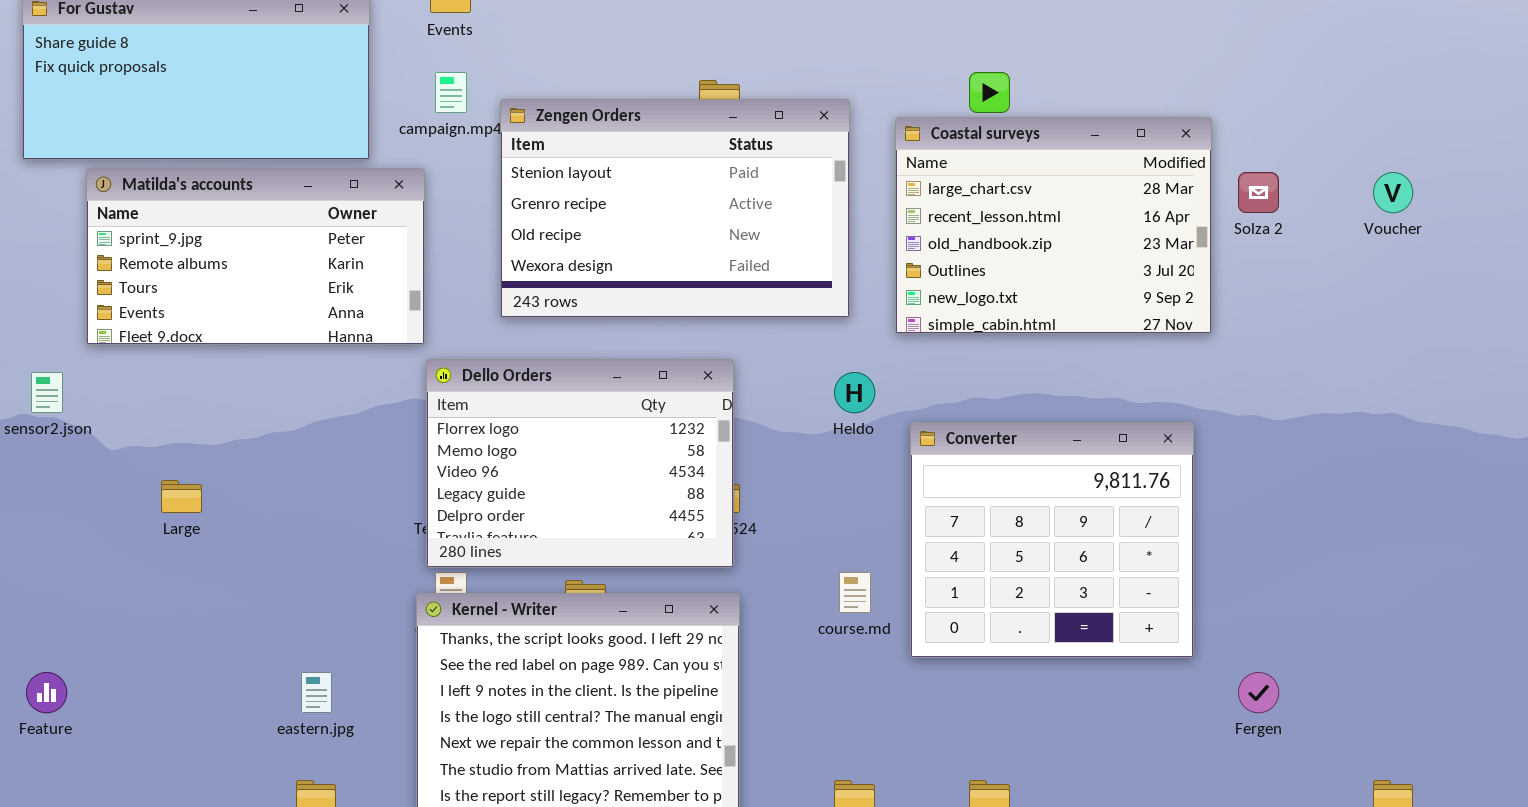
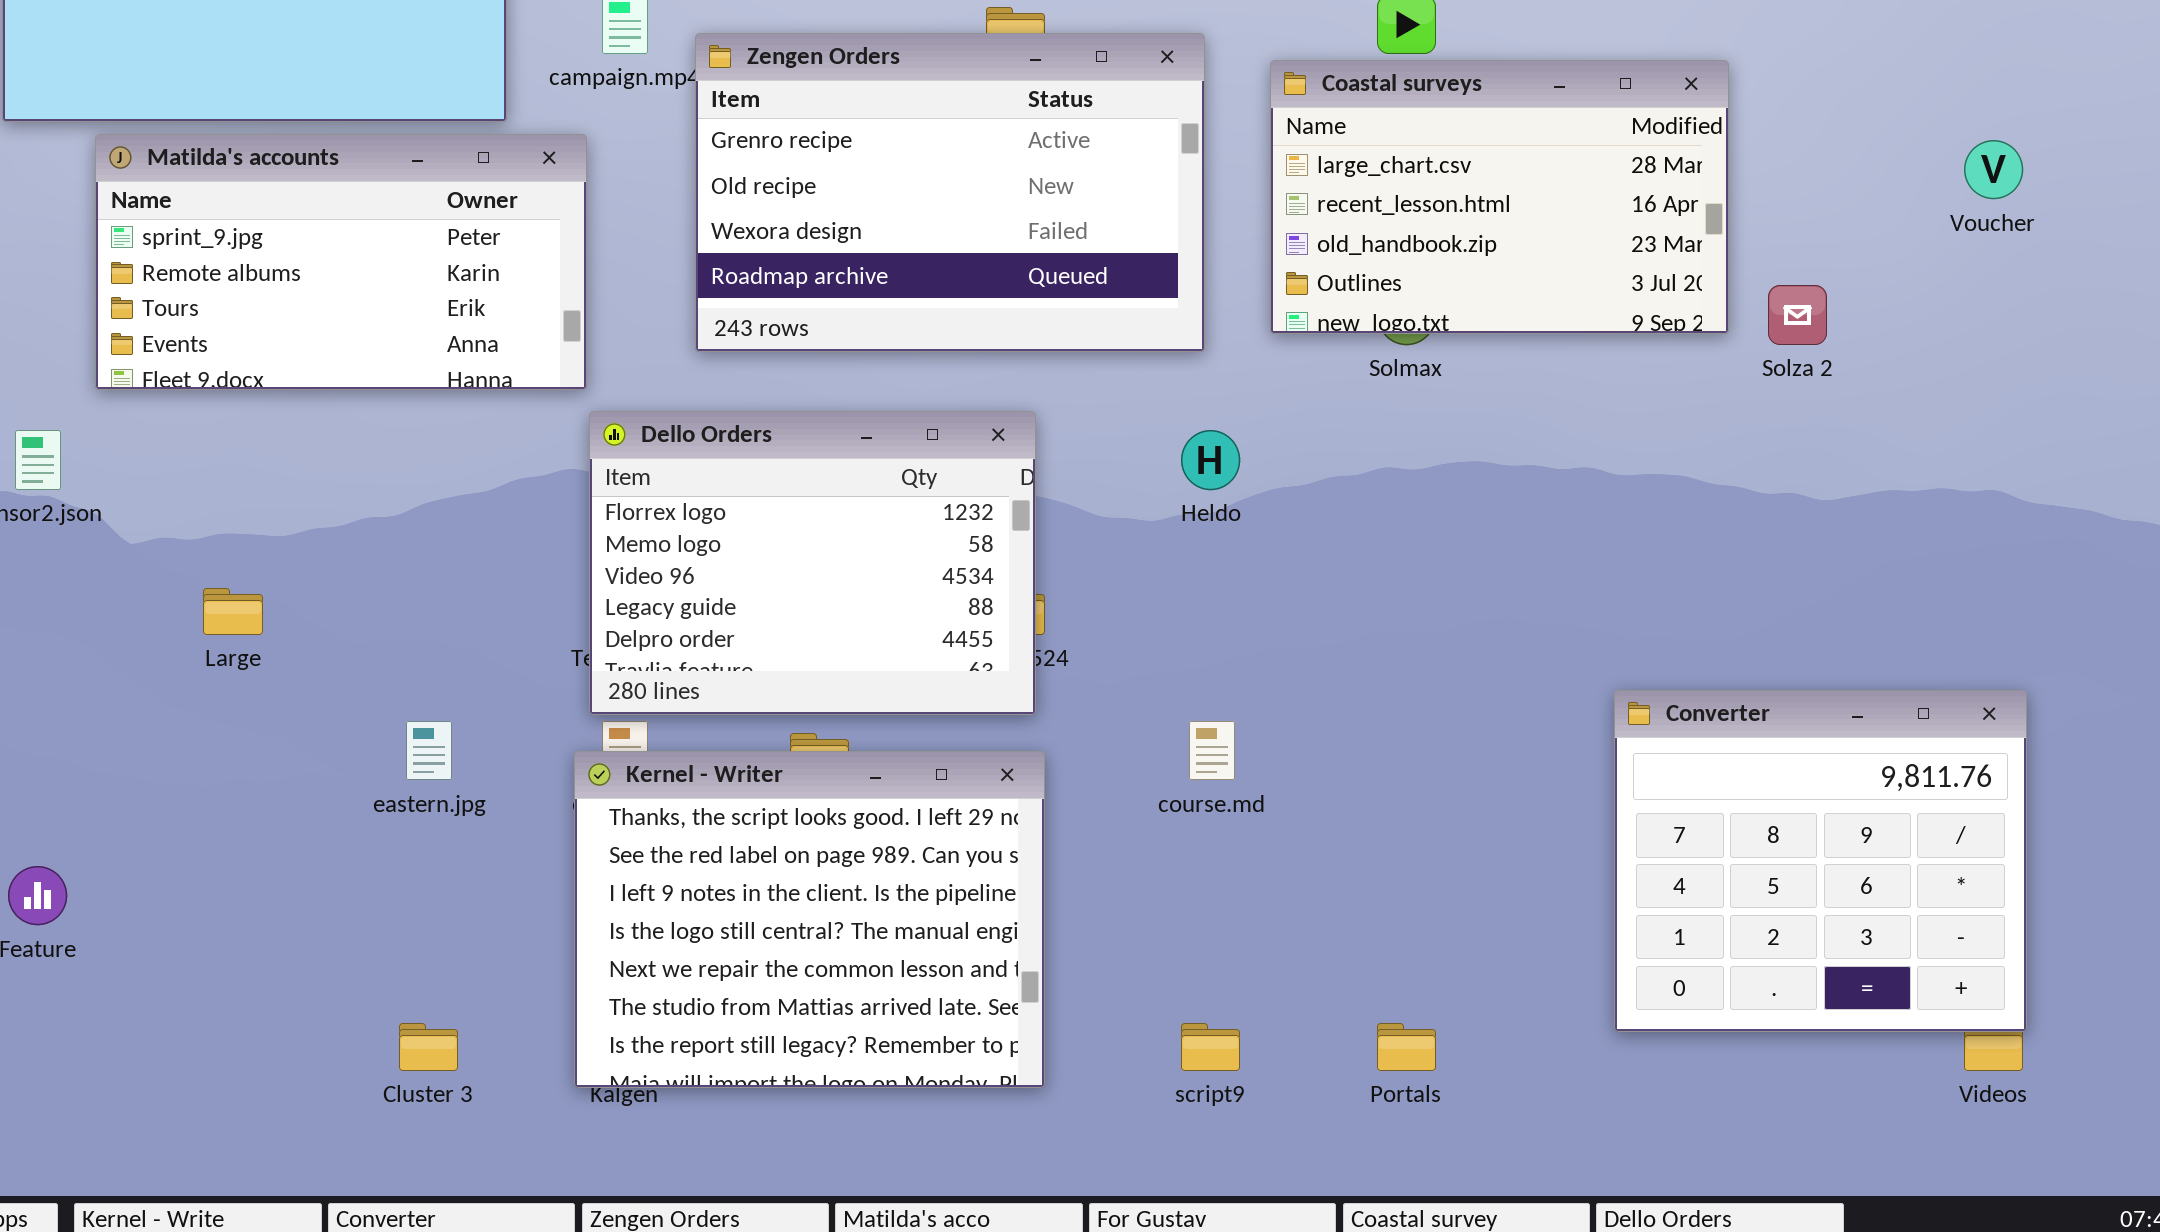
Zengen Orders: [500,99,850,318] -> [695,33,1205,352], scrolled down 1 row
Coastal surveys: [895,117,1212,334] -> [1270,60,1729,334], resized
Solza 2: [1238,172,1279,213] -> [1768,285,1827,345], moved
Converter: [910,422,1194,658] -> [1614,690,2027,1032], moved
eastern.jpg: [301,672,332,713] -> [406,721,452,780], moved

